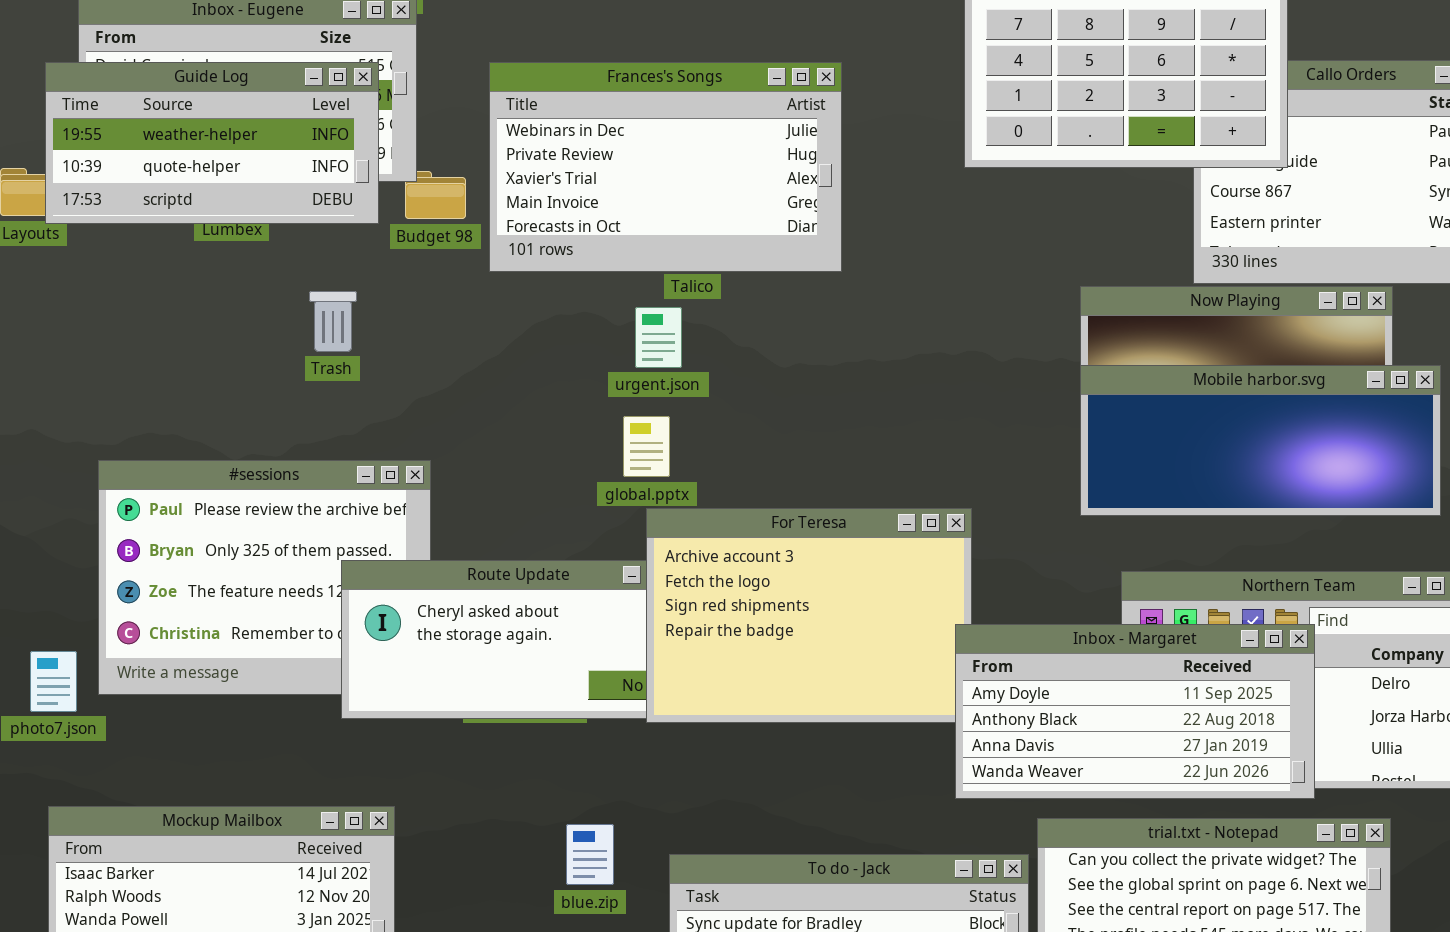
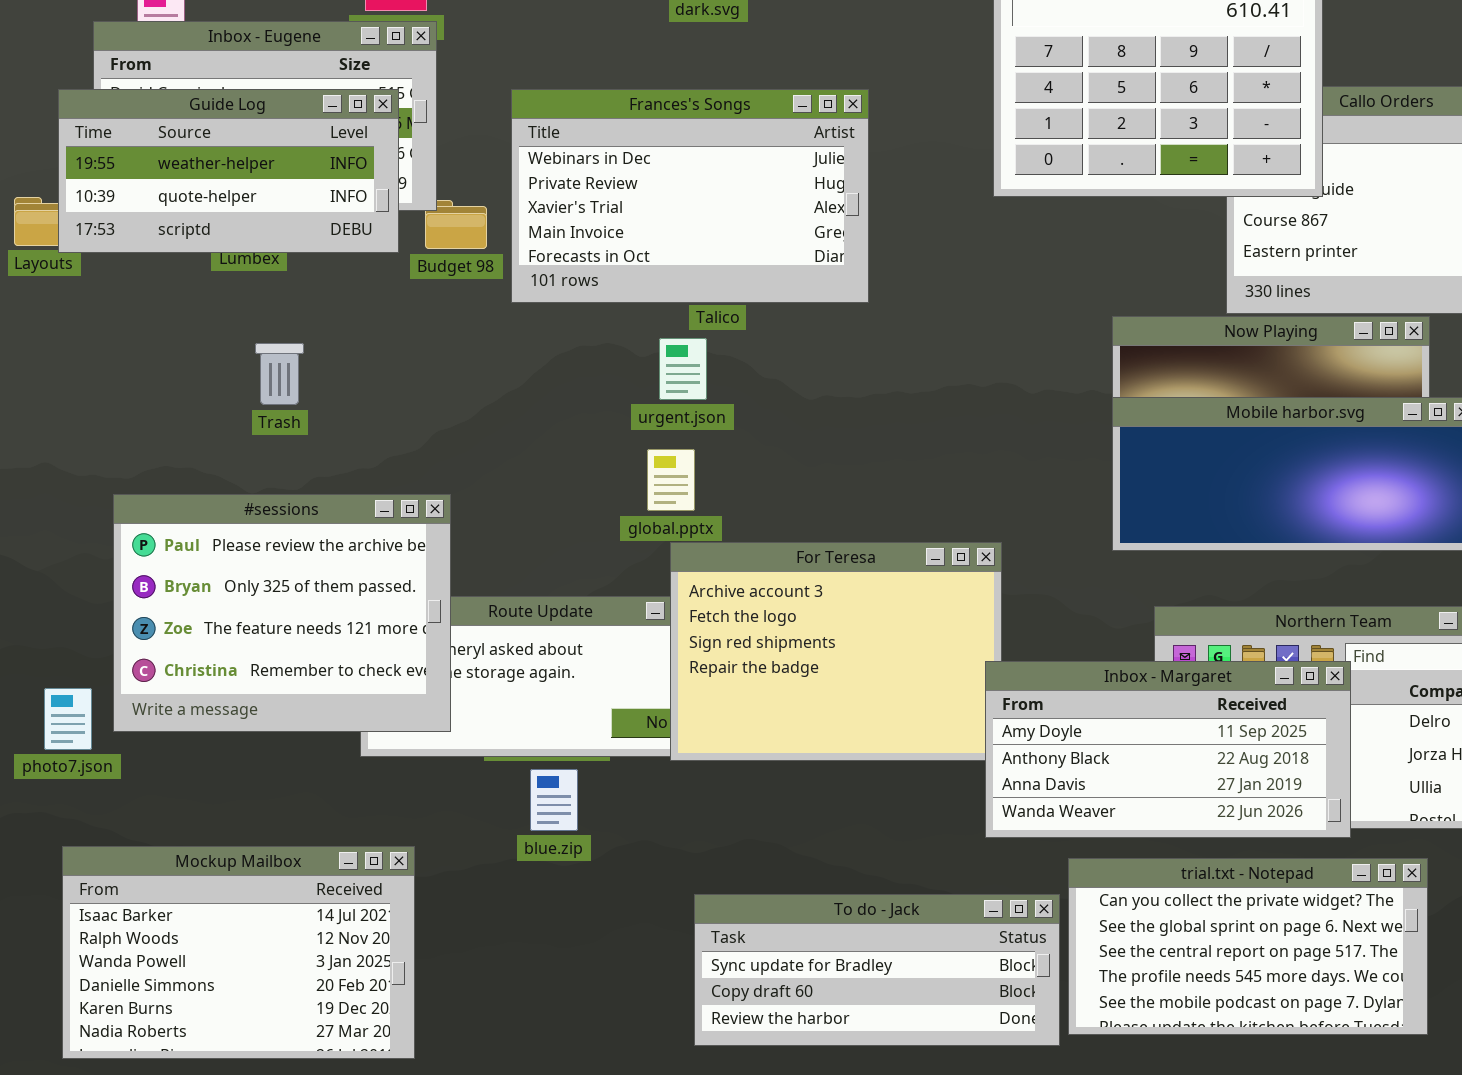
Trash: [309,291,357,352] -> [255,343,304,405], moved
#sessions: [98,460,431,695] -> [113,494,451,732], raised
blue.zip: [566,824,614,885] -> [530,769,578,831], moved

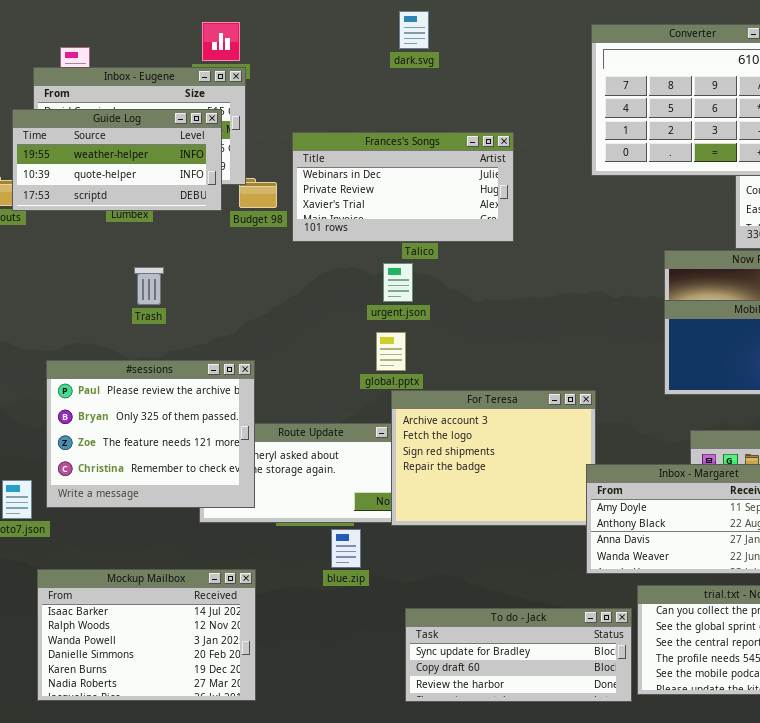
Frances's Songs: [511,89,869,303] -> [292,132,514,242], resized
blue.zip: [530,769,578,831] -> [331,529,361,568], moved
Mockup Mailbox: [62,846,415,1059] -> [37,569,256,701], moved

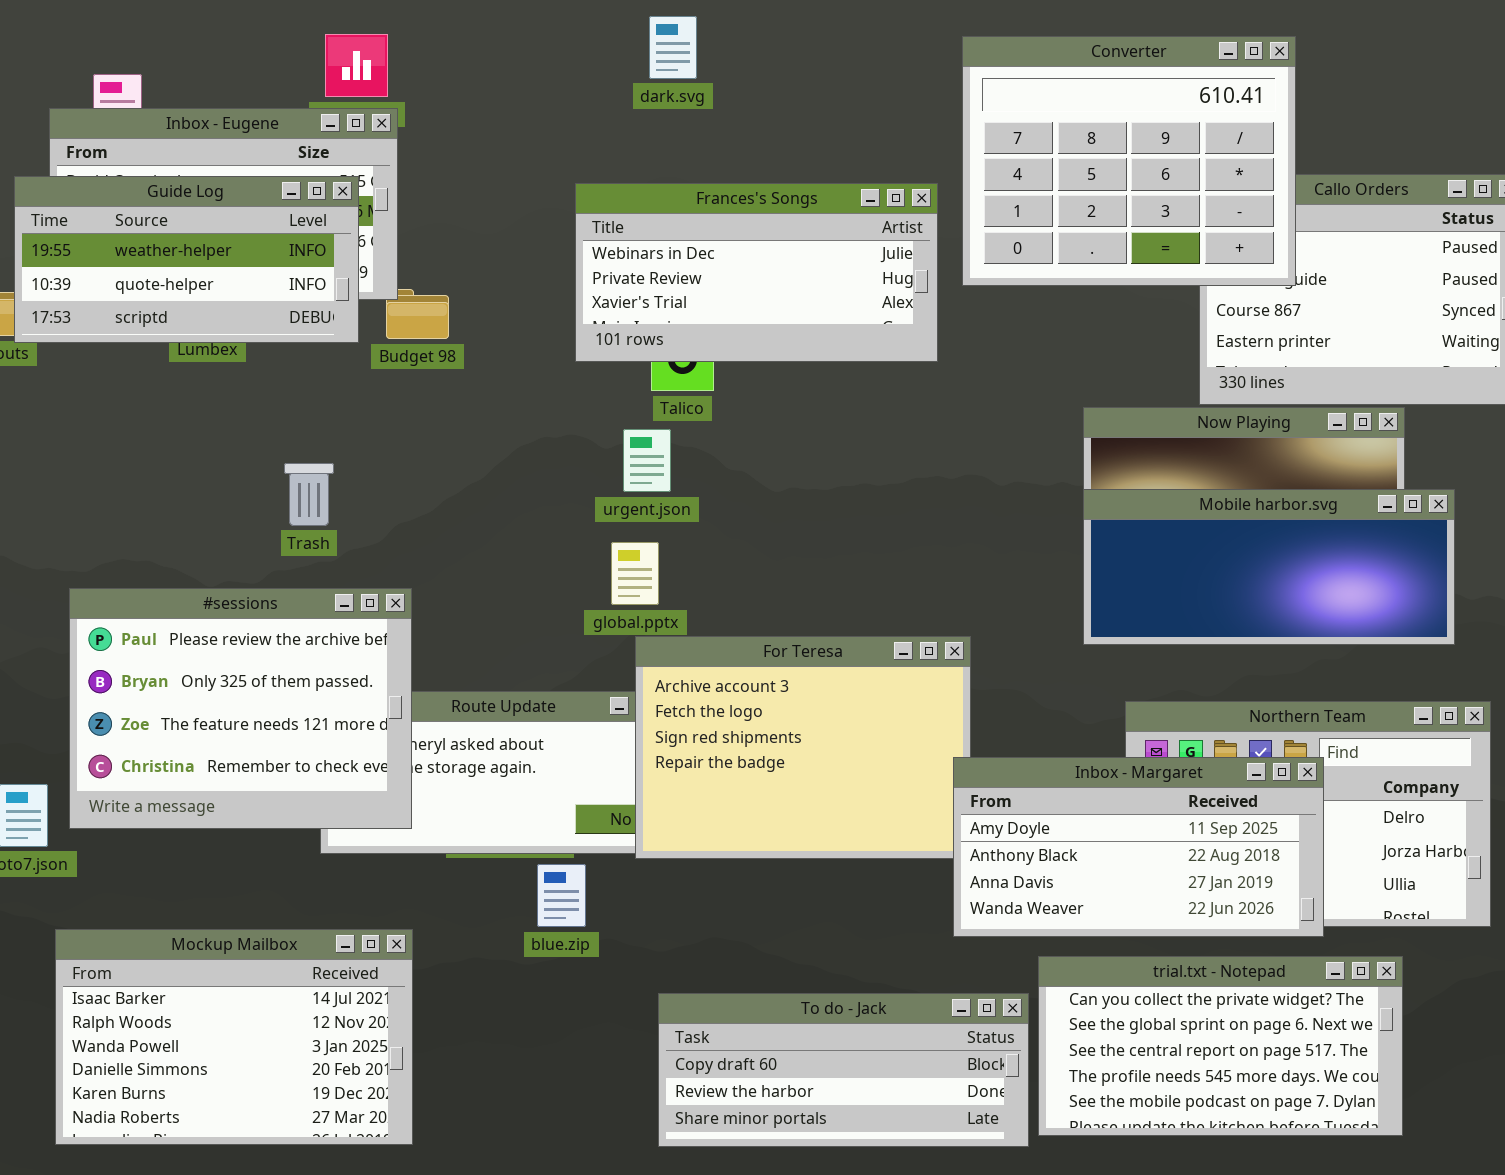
Frances's Songs: [292,132,514,242] -> [575,183,938,362], moved
Trash: [134,267,164,305] -> [284,463,334,526], moved
To do - Jack: [405,608,632,702] -> [658,993,1029,1147], scrolled down 1 row

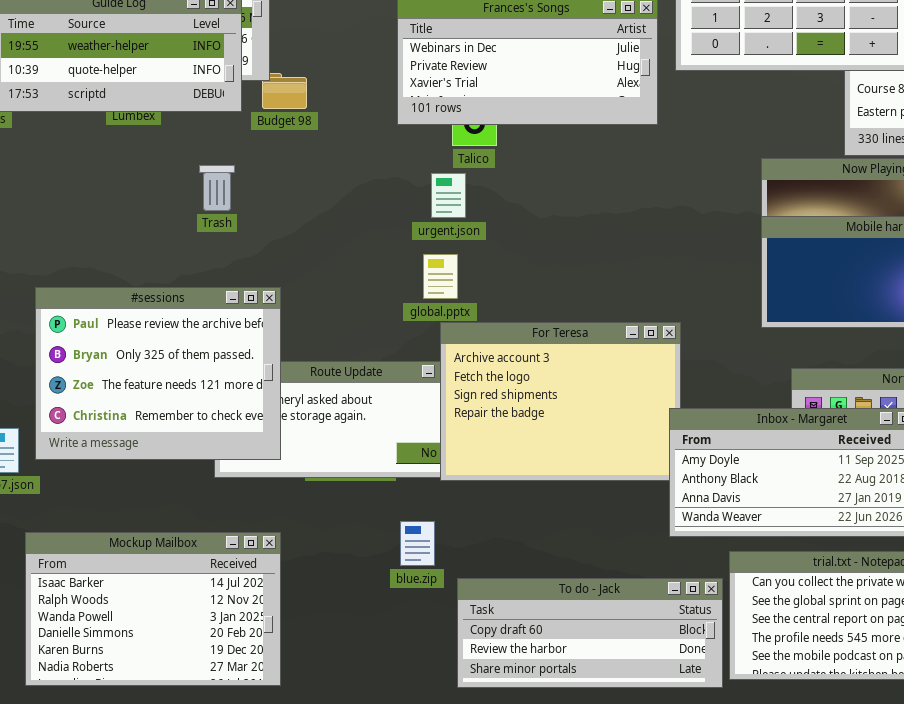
Trash: [284,463,334,526] -> [199,165,235,211], moved
blue.zip: [537,864,586,927] -> [400,521,435,566], moved

